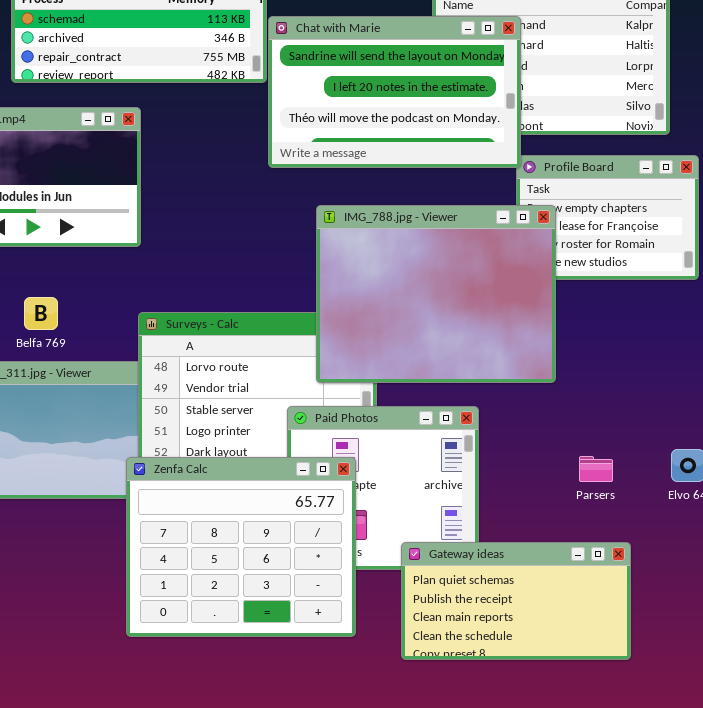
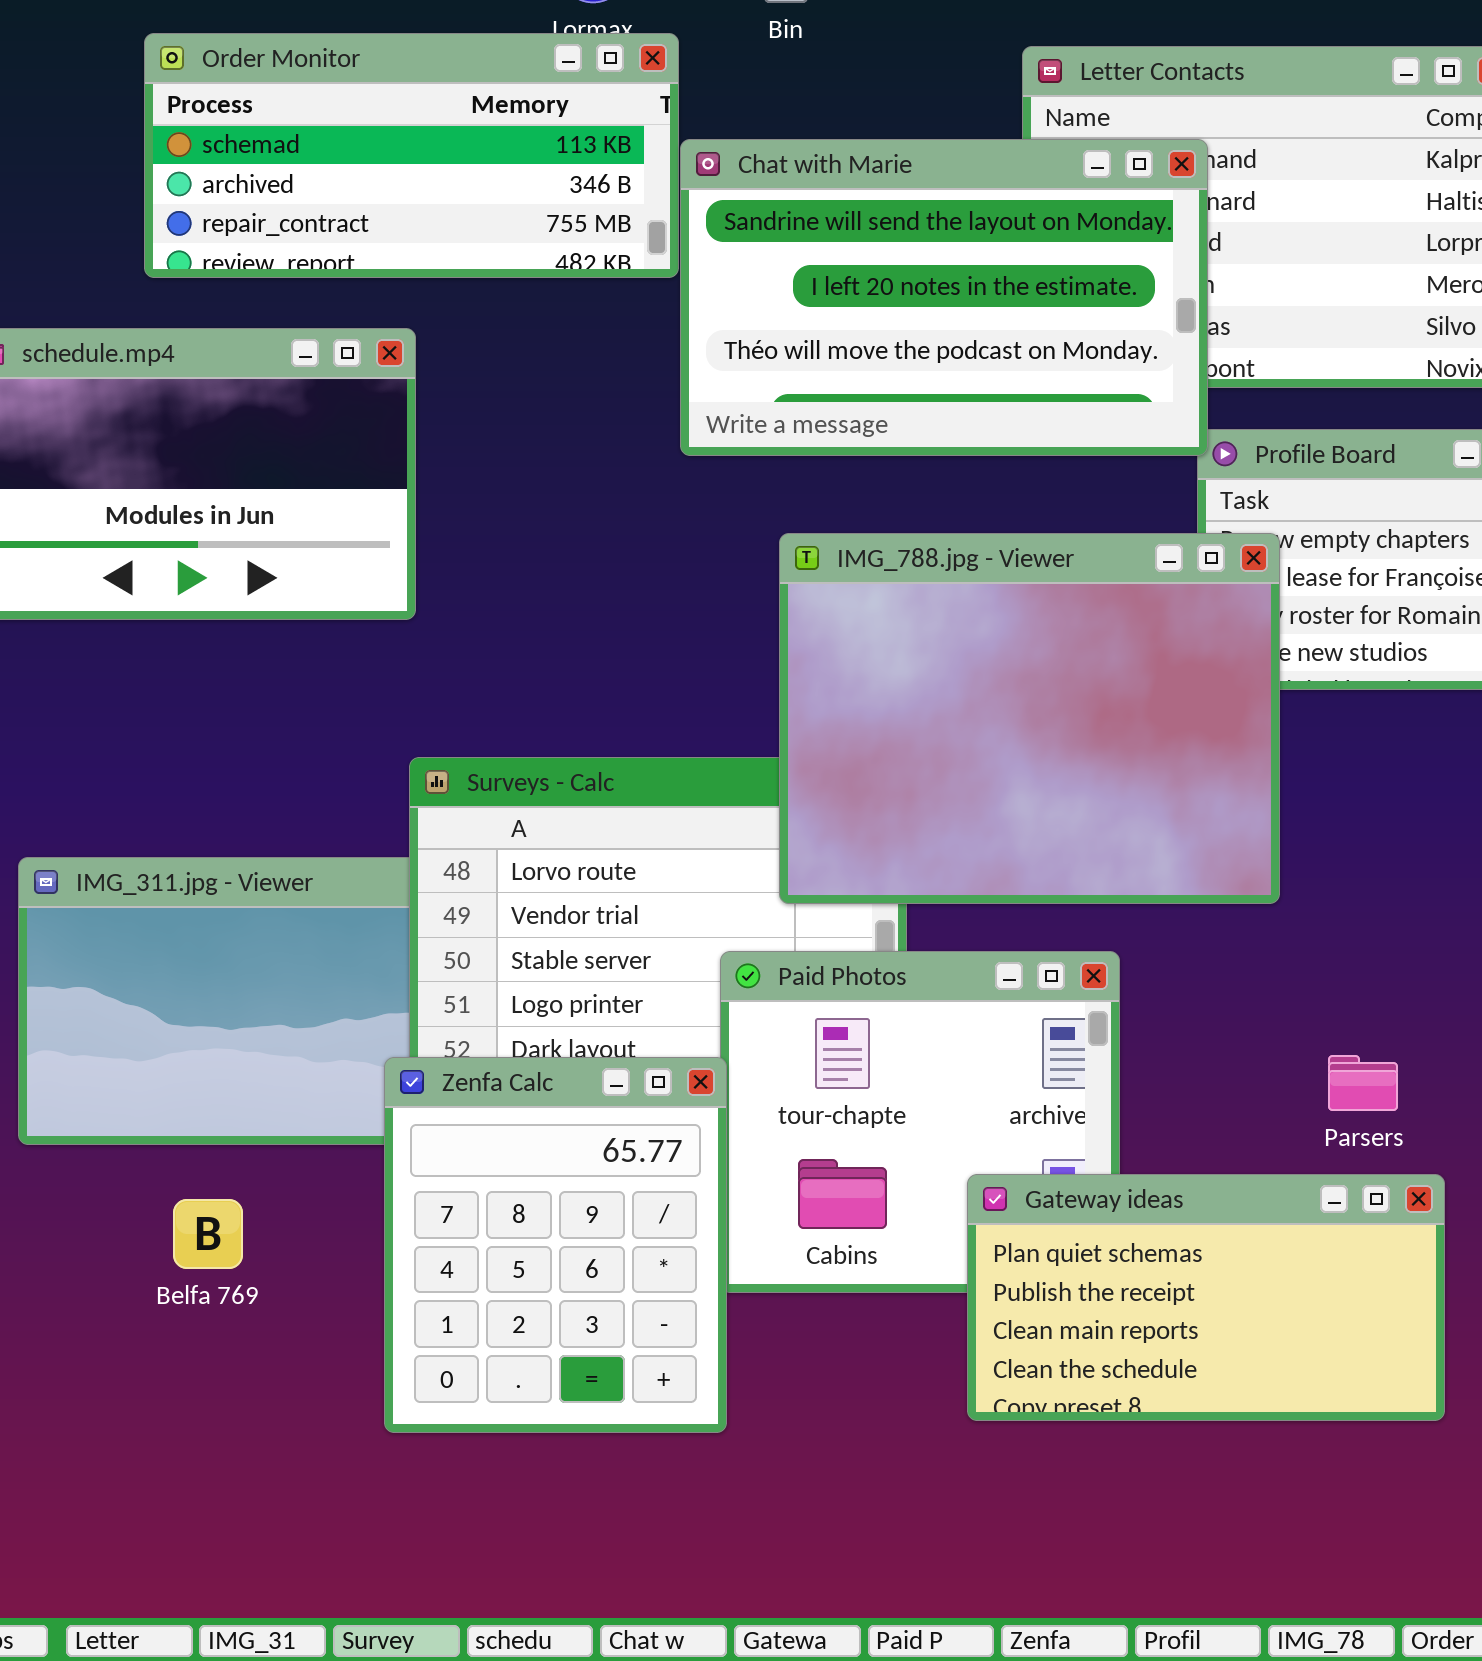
Belfa 769: [24,297,58,330] -> [173,1199,243,1269], moved
Zenfa Calc: [126,457,356,637] -> [384,1057,727,1433], resized
Gateway ideas: [401,542,631,660] -> [967,1174,1445,1421], moved

